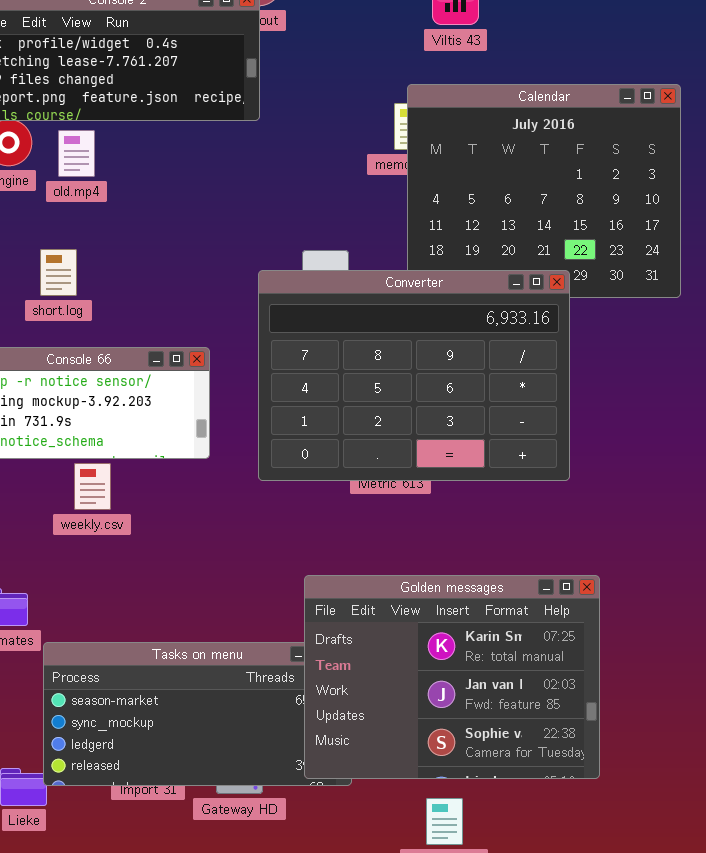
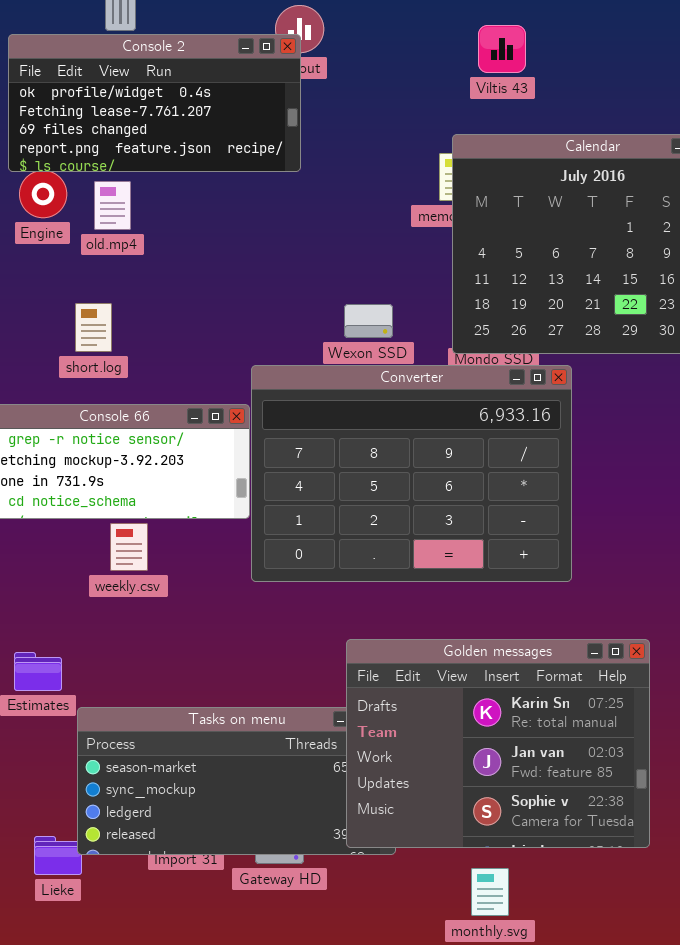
Converter: [258,270,570,481] -> [251,365,572,582], moved

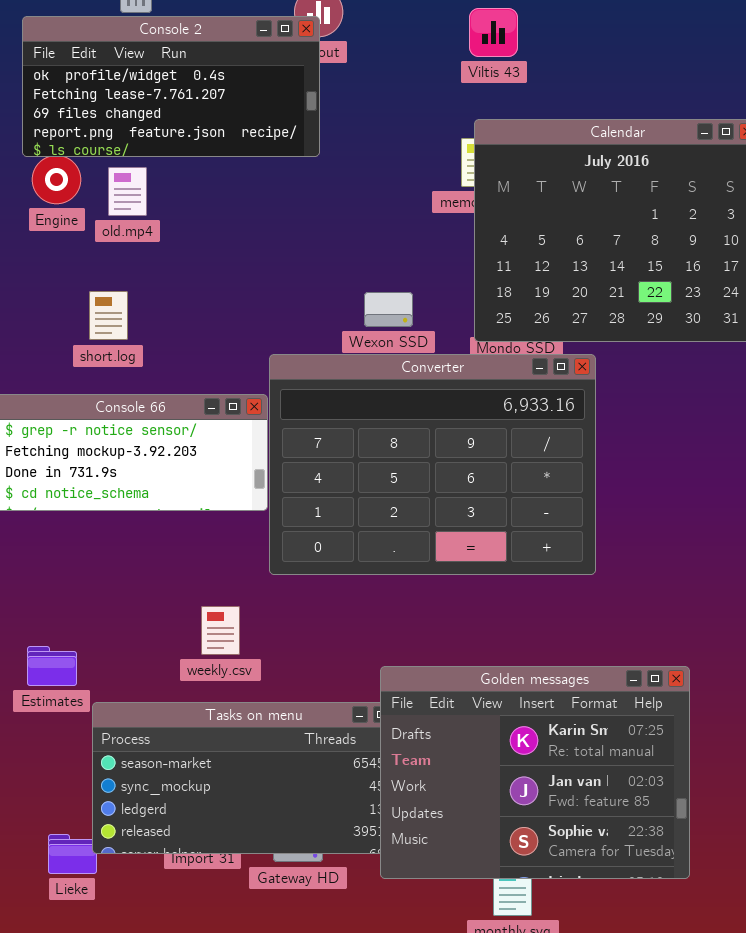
Viltis 43: [478,25,526,73] -> [469,8,518,57], moved
weekly.csv: [110,523,148,571] -> [201,606,240,655], moved
Golden messages: [346,639,650,848] -> [380,666,690,879], moved

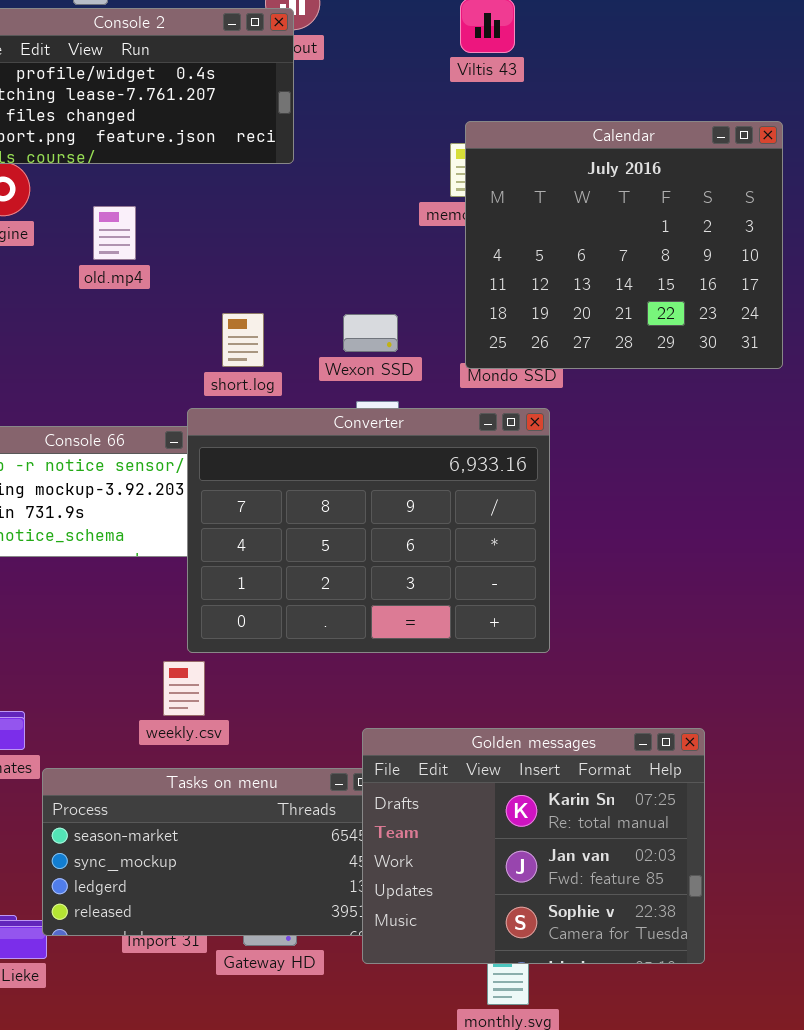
old.mp4: [108,167,147,216] -> [93,206,136,260], moved
short.log: [89,291,128,340] -> [222,313,264,367], moved
Converter: [269,354,596,575] -> [187,408,550,653], moved

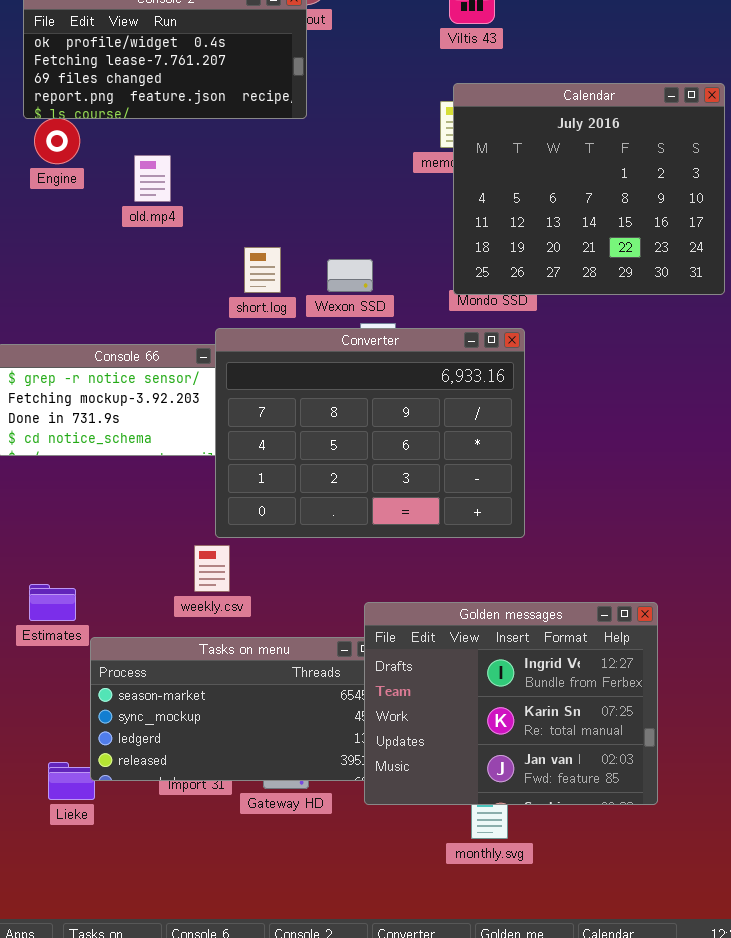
Wexon SSD: [343,314,398,352] -> [327,259,373,292], moved
Golden messages: [362,728,705,964] -> [364,602,658,805], scrolled up 1 row

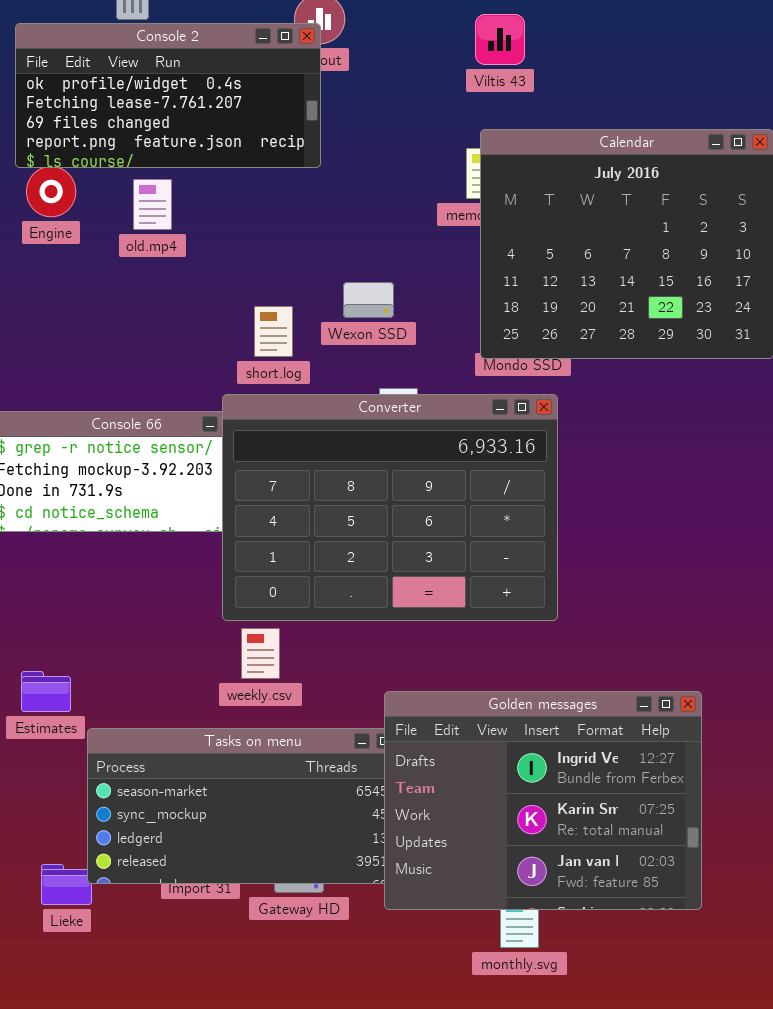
old.mp4: [134,155,171,202] -> [133,179,172,230], moved
Wexon SSD: [327,259,373,292] -> [343,282,394,318], moved
weekly.csv: [194,545,230,592] -> [241,628,280,679], moved

